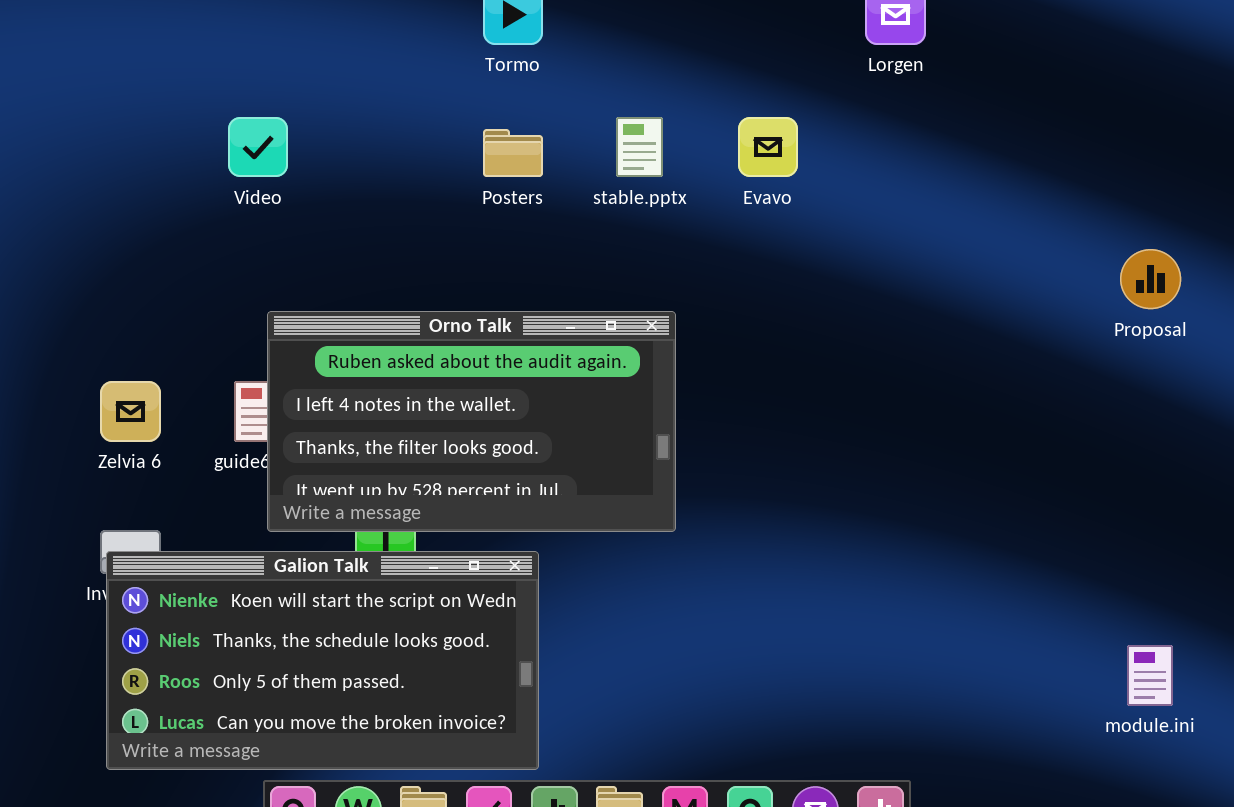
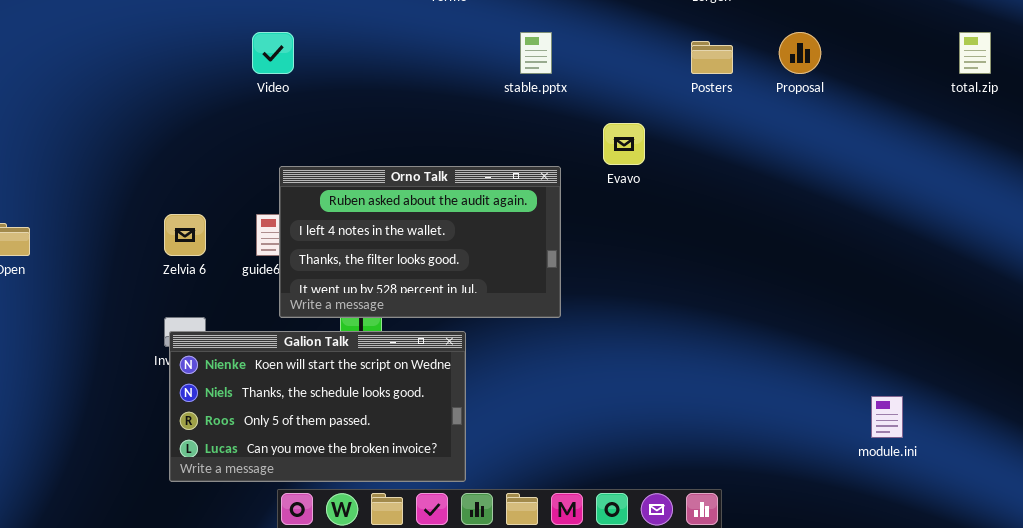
Evavo: [738,117,798,177] -> [603,123,645,165], moved
Posters: [483,129,543,177] -> [691,41,733,74], moved
Proposal: [1120,249,1181,309] -> [779,32,821,74], moved

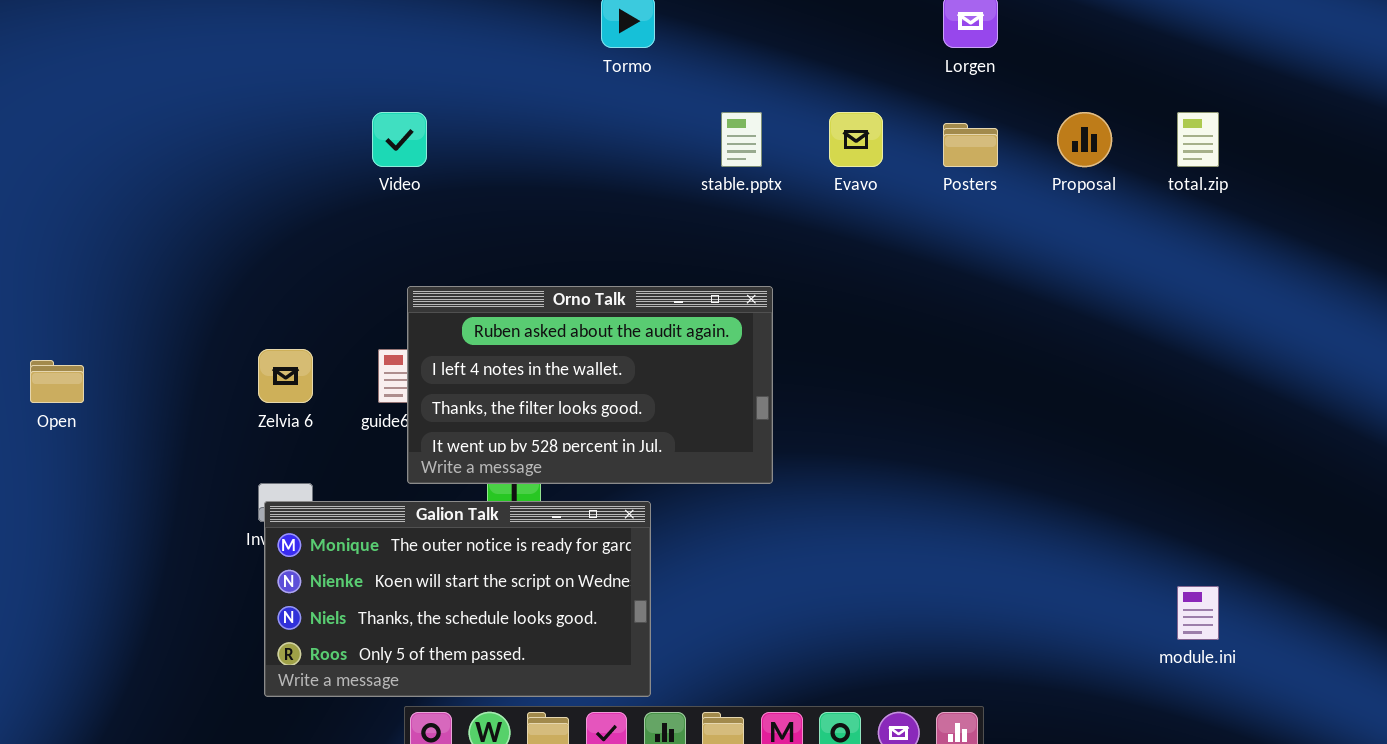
total.zip: [959,32,991,74] -> [1177,112,1219,167], moved
Evavo: [603,123,645,165] -> [829,112,883,167], moved
Galion Talk: [169,331,466,482] -> [264,501,651,697], scrolled up 1 row

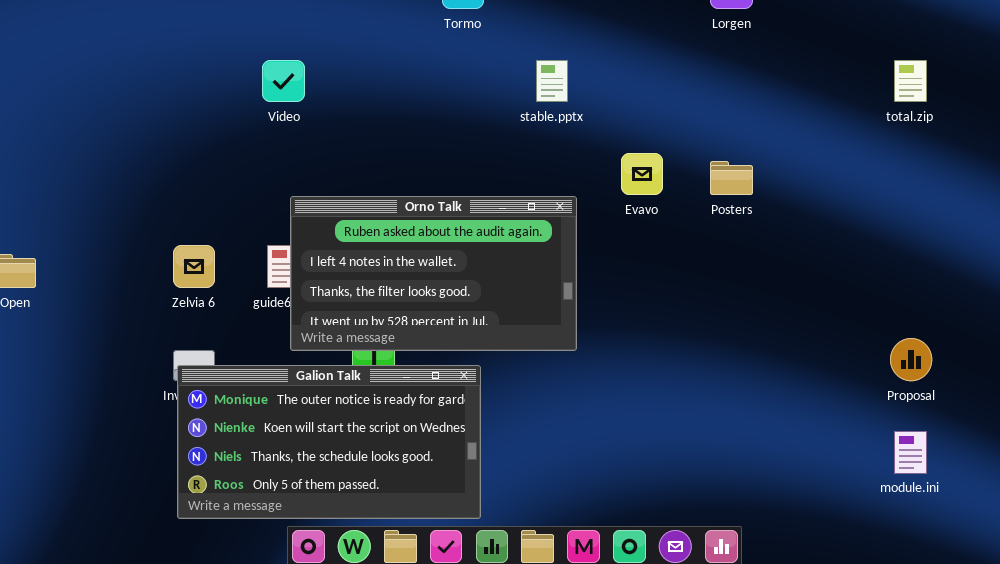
Evavo: [829,112,883,167] -> [621,153,663,195], moved
Proposal: [1057,112,1112,167] -> [890,338,932,381], moved
Posters: [943,123,998,167] -> [710,161,753,195], moved

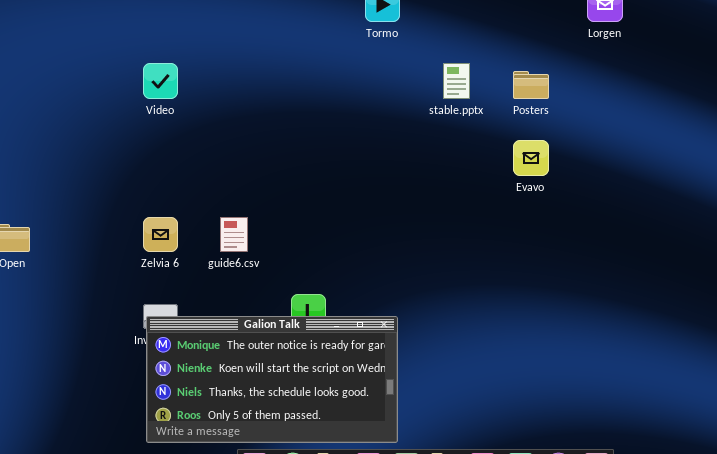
Video: [262,60,305,102] -> [143,63,178,99], moved
Posters: [710,161,753,195] -> [513,71,549,99], moved
Orno Talk: [290,196,577,351] -> none, closed

